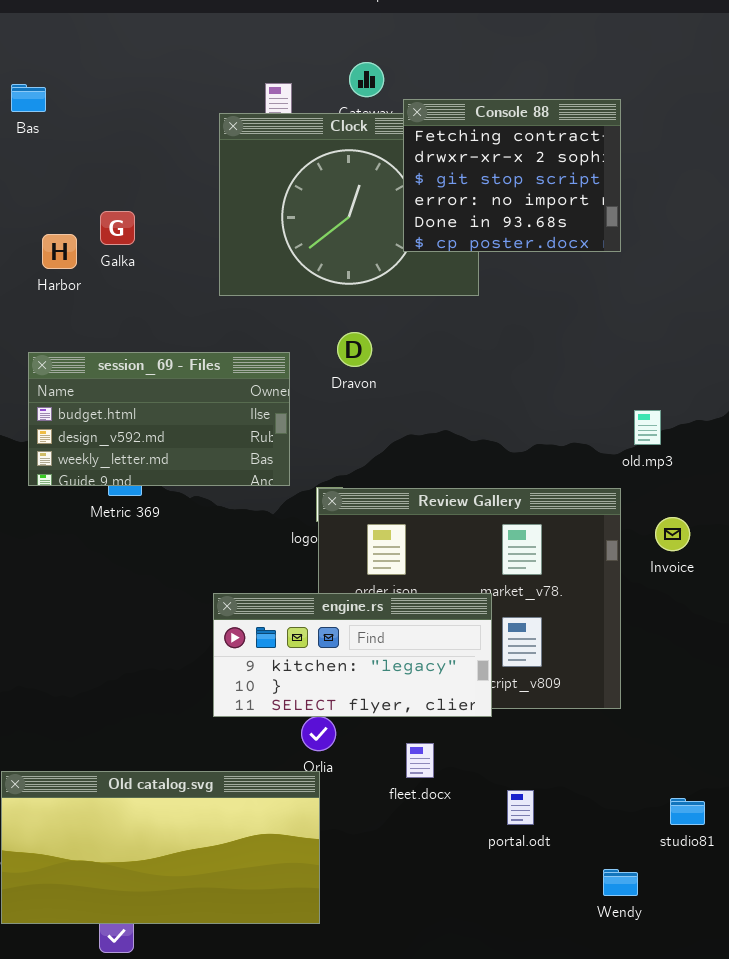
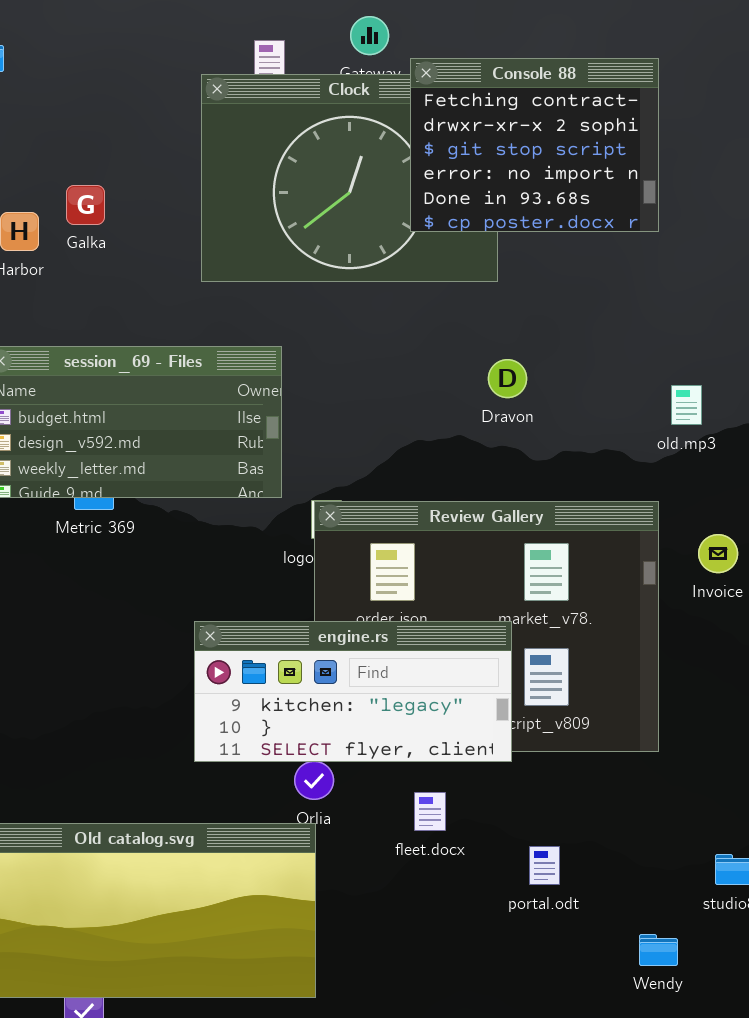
Dravon: [337,332,372,367] -> [488,359,527,398], moved
old.mp3: [634,410,661,445] -> [671,385,702,425], moved

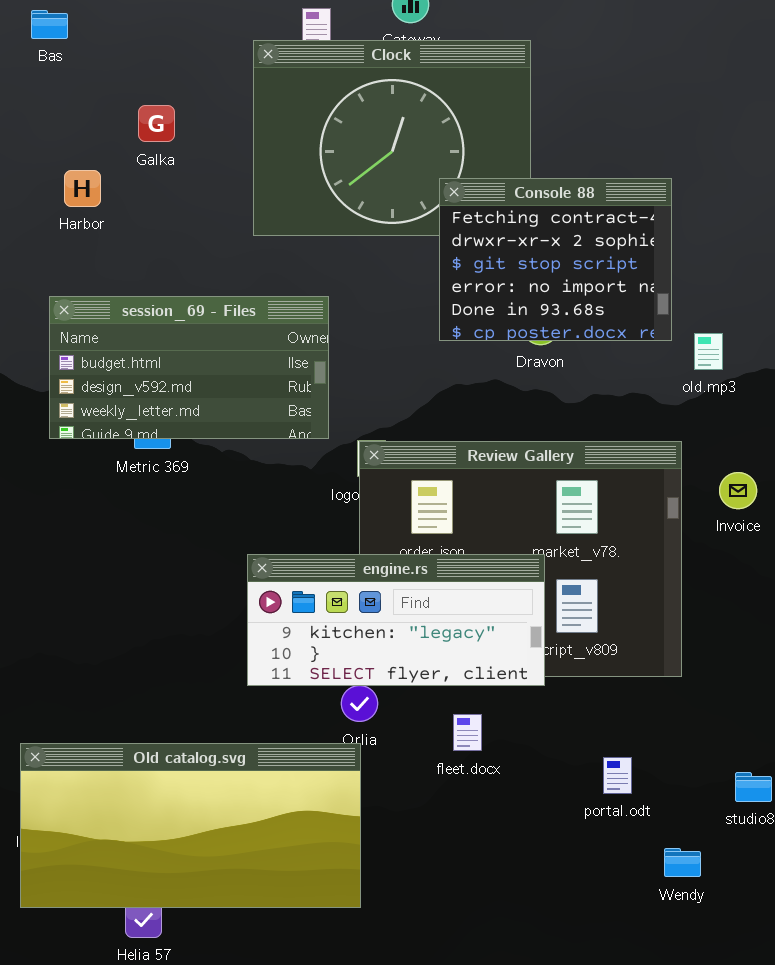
Console 88: [410,58,659,232] -> [439,178,672,341], moved
Galka: [66,185,105,225] -> [138,105,175,142], moved
portal.odt: [529,846,560,885] -> [603,757,632,794], moved

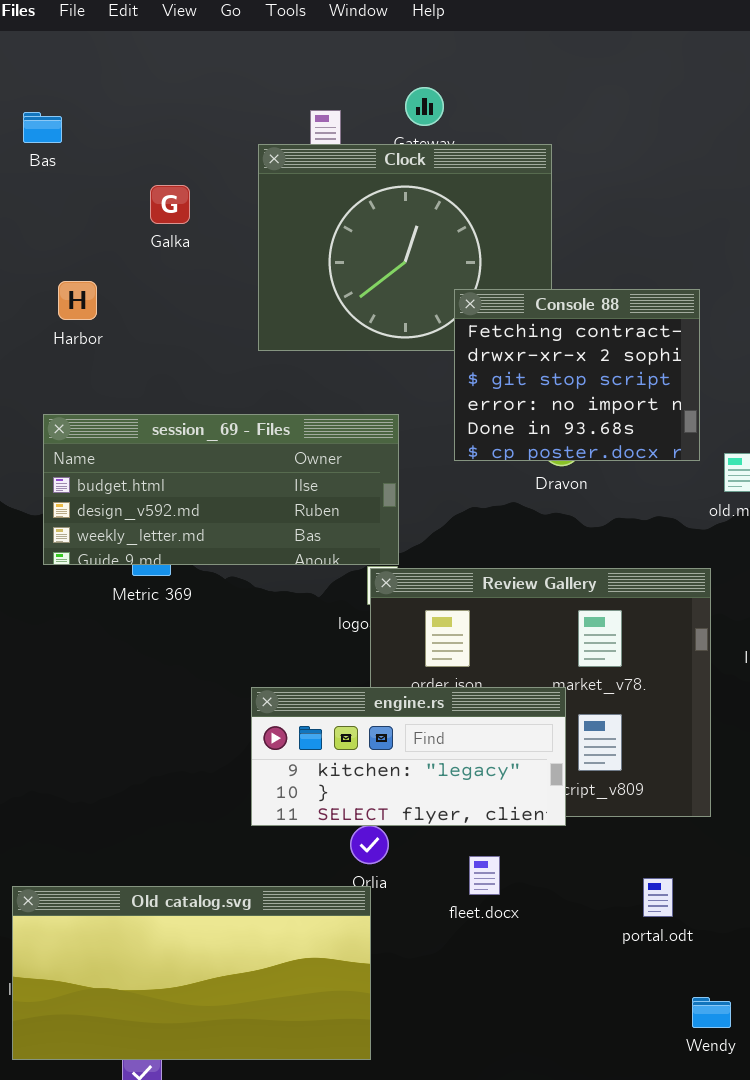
Galka: [138,105,175,142] -> [150,185,190,224], moved
session_69 - Files: [49,296,329,439] -> [43,414,399,565], resized
portal.odt: [603,757,632,794] -> [643,878,673,917], moved

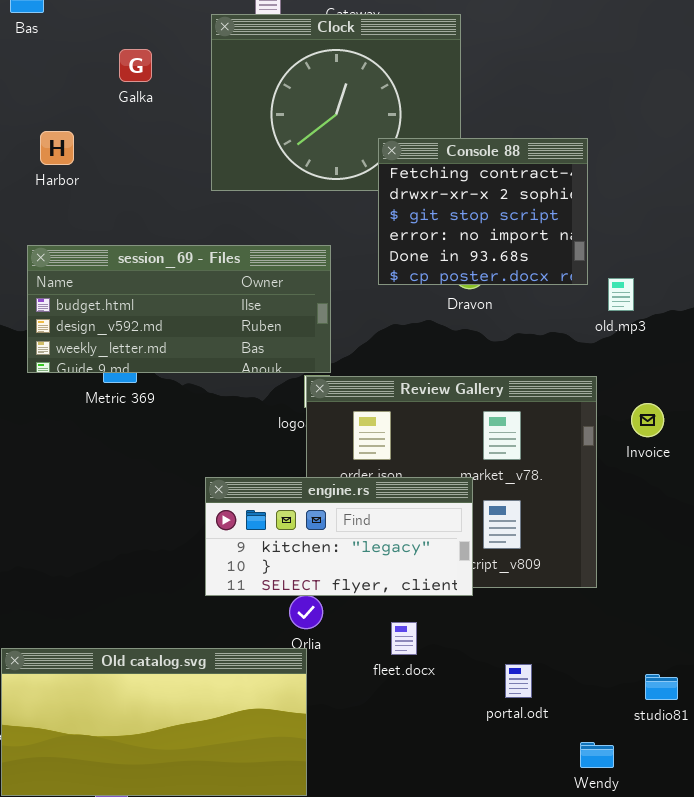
portal.odt: [643,878,673,917] -> [505,664,532,698], moved

